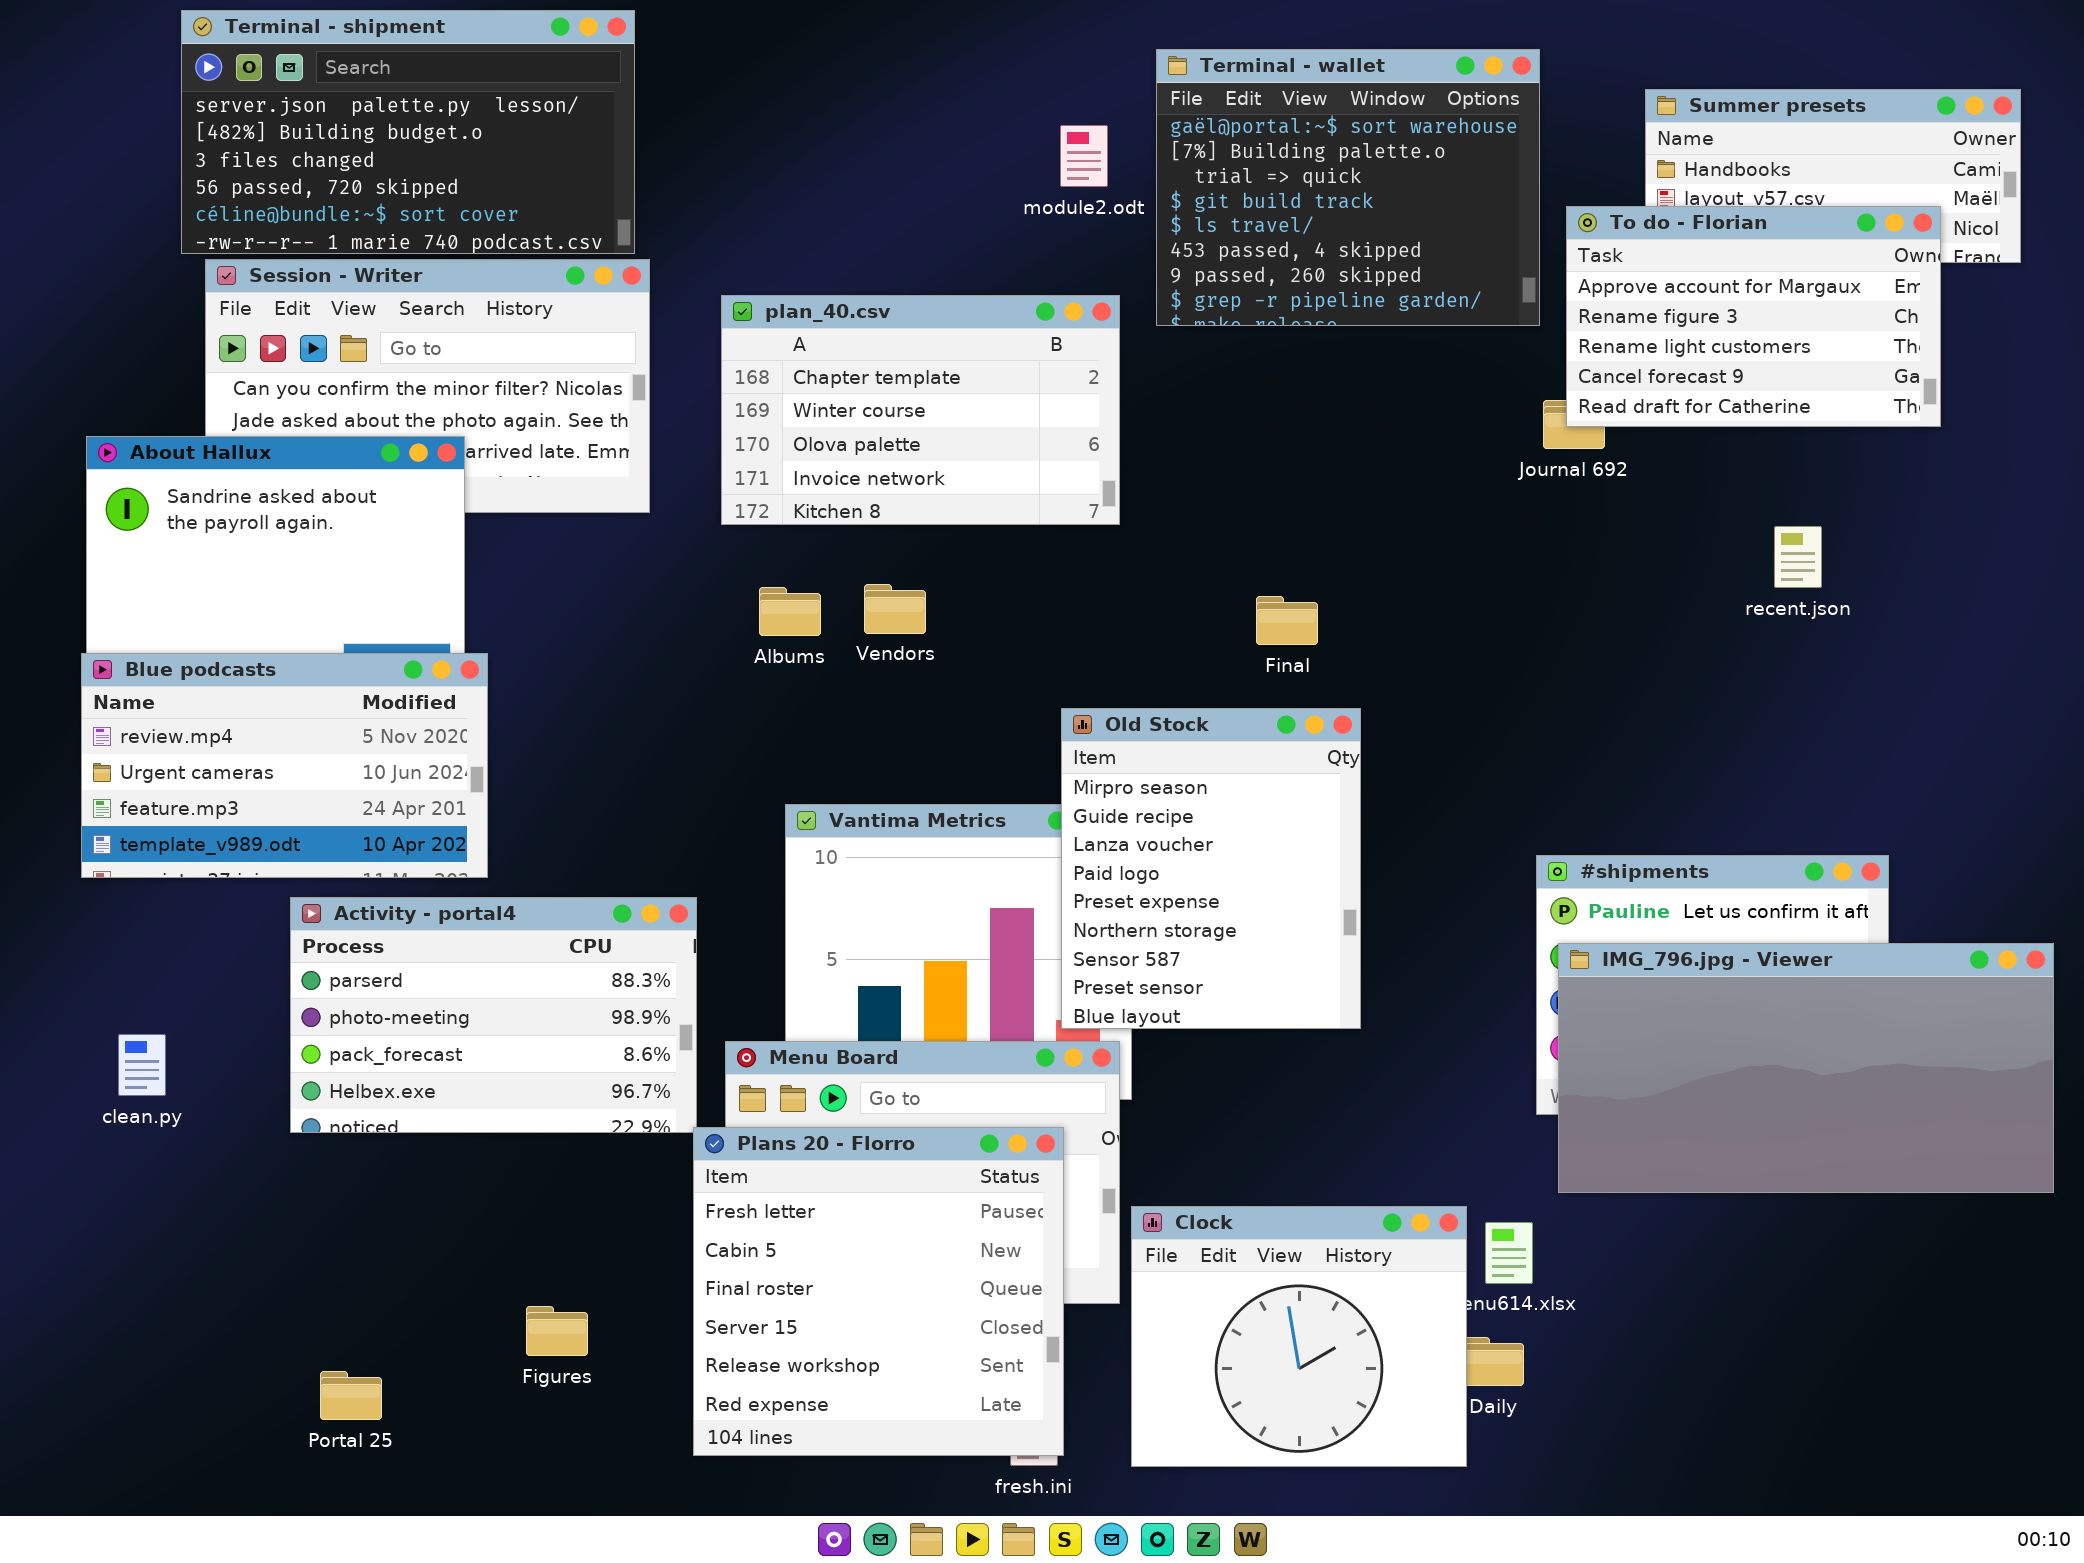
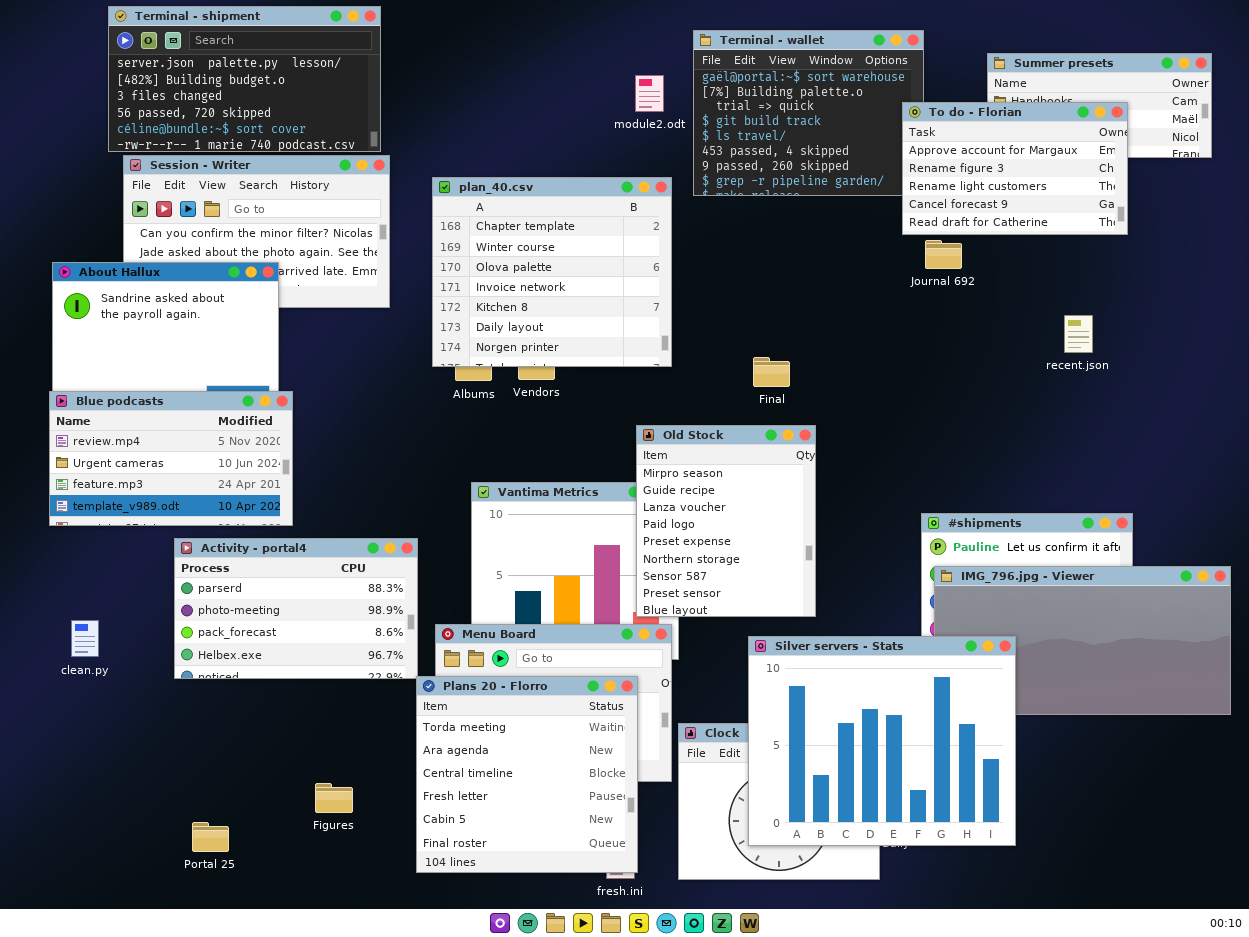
To do - Florian: [1566,206,1941,427] -> [902,102,1128,235], moved
plan_40.csv: [721,295,1120,525] -> [432,177,672,367], resized
Silver servers - Stats: none -> [748,636,1016,846], opened
Plans 20 - Florro: [693,1127,1064,1456] -> [416,676,638,873], scrolled up 3 rows

